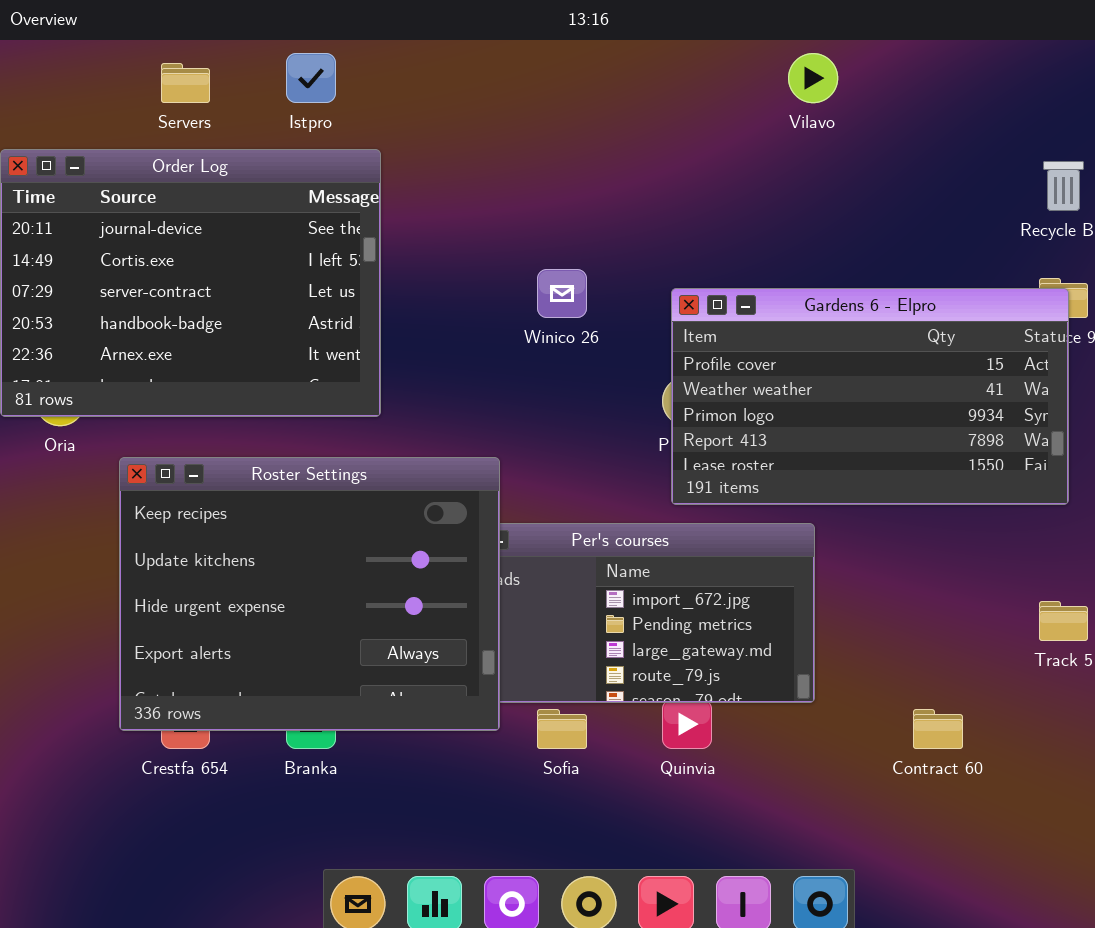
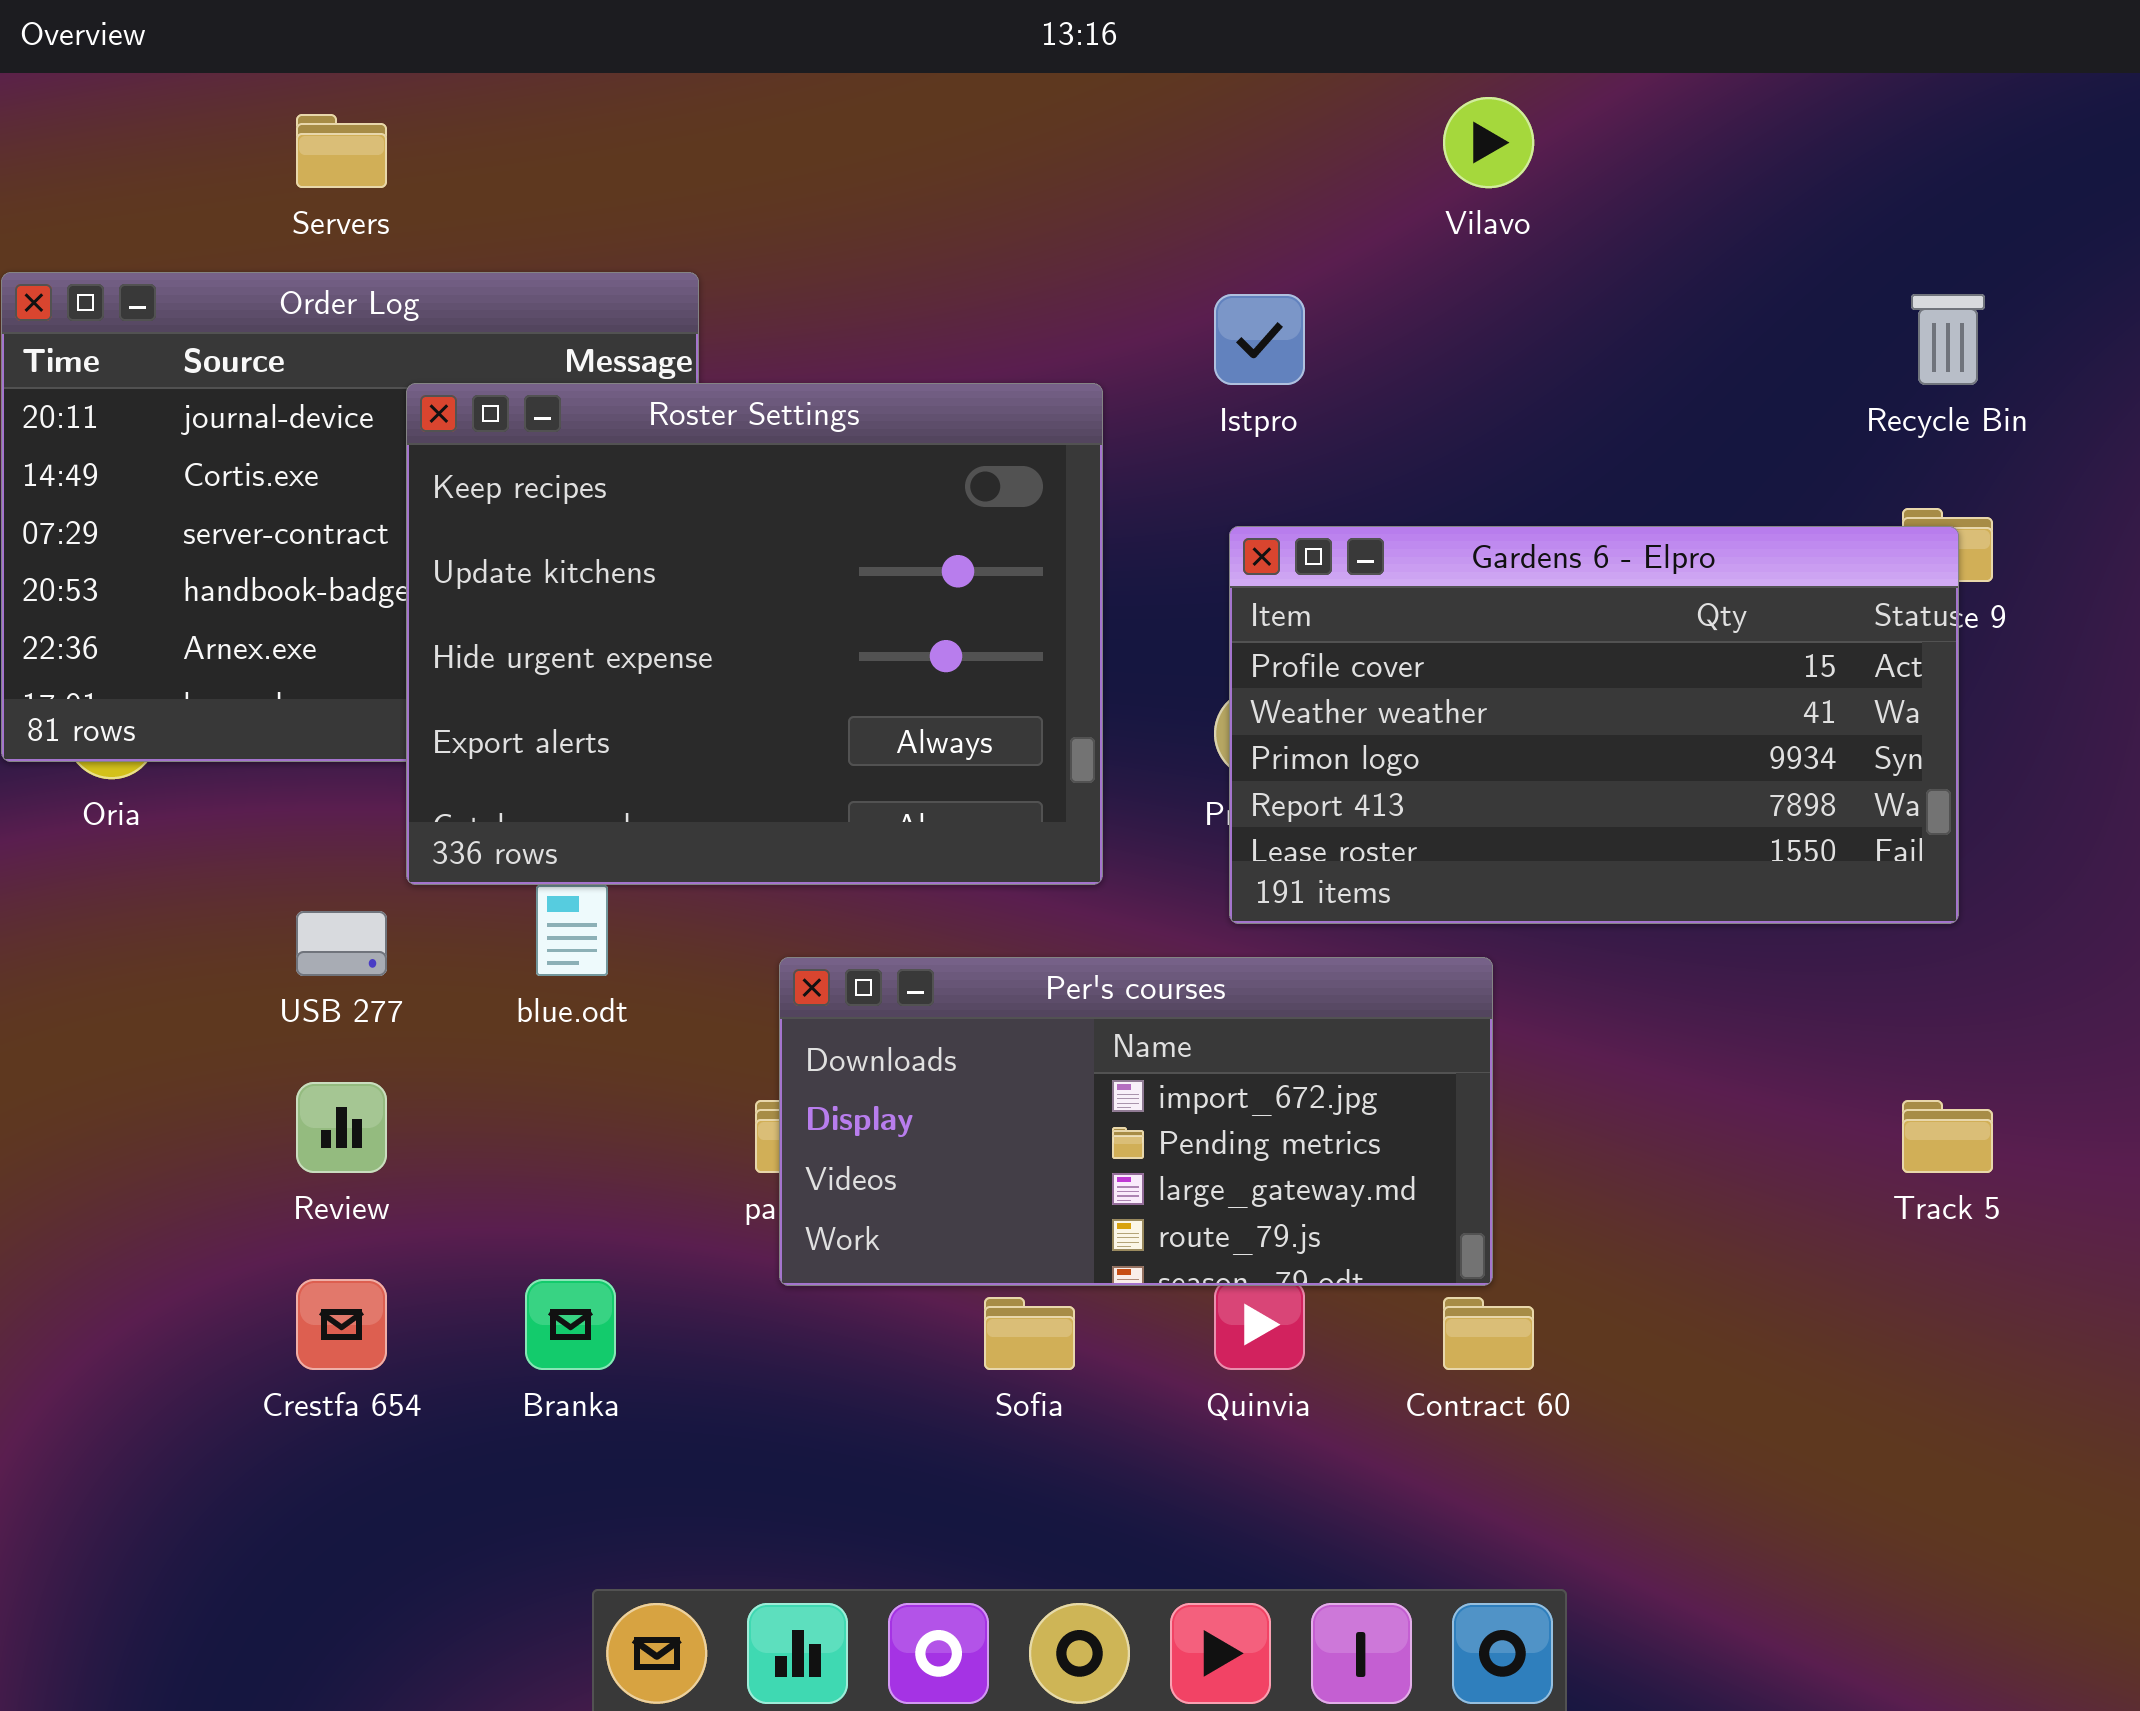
Istpro: [286,53,336,103] -> [1214,294,1305,385], moved
Roster Settings: [119,457,500,731] -> [406,383,1103,885], moved
Contract 60: [913,709,963,749] -> [1443,1297,1534,1370], moved

